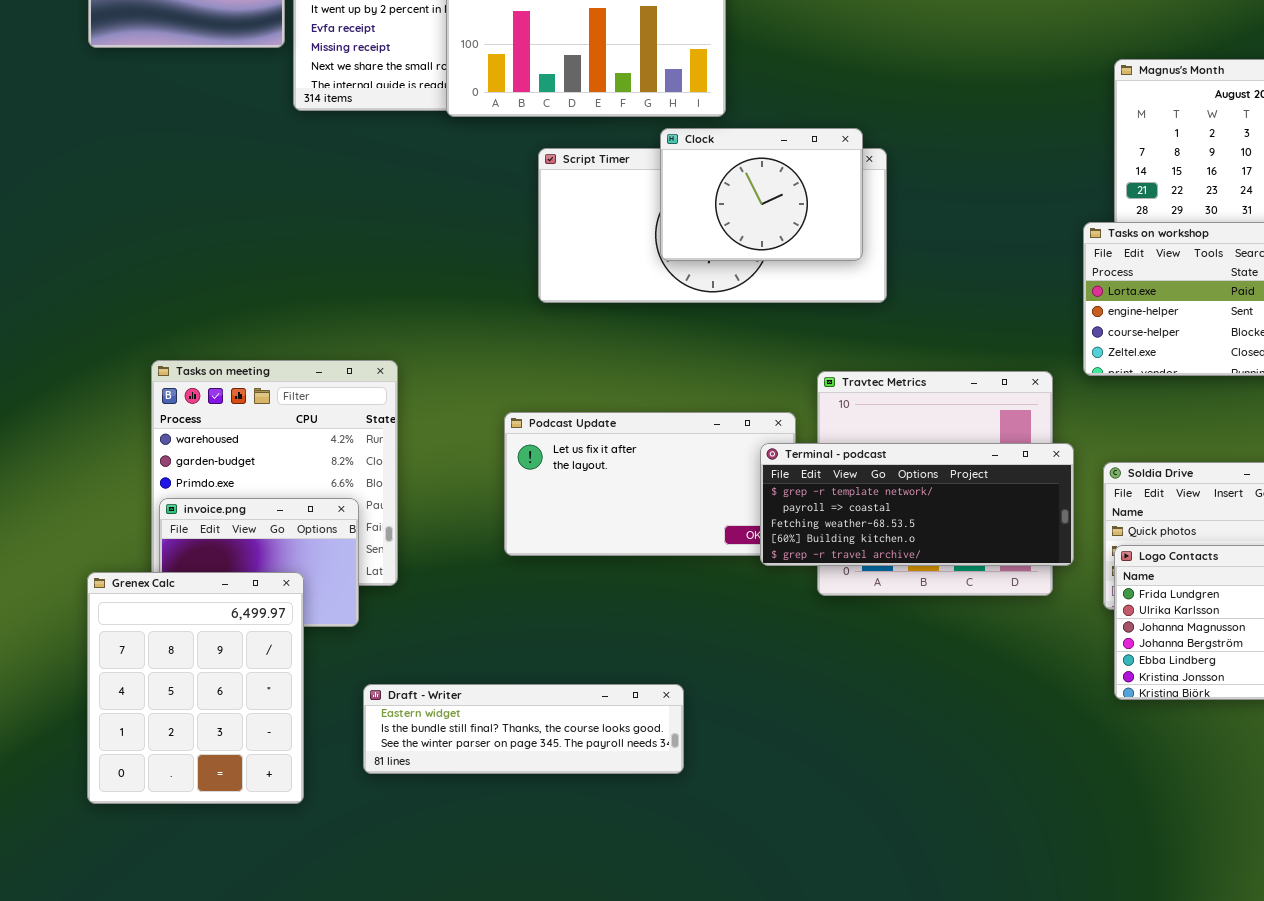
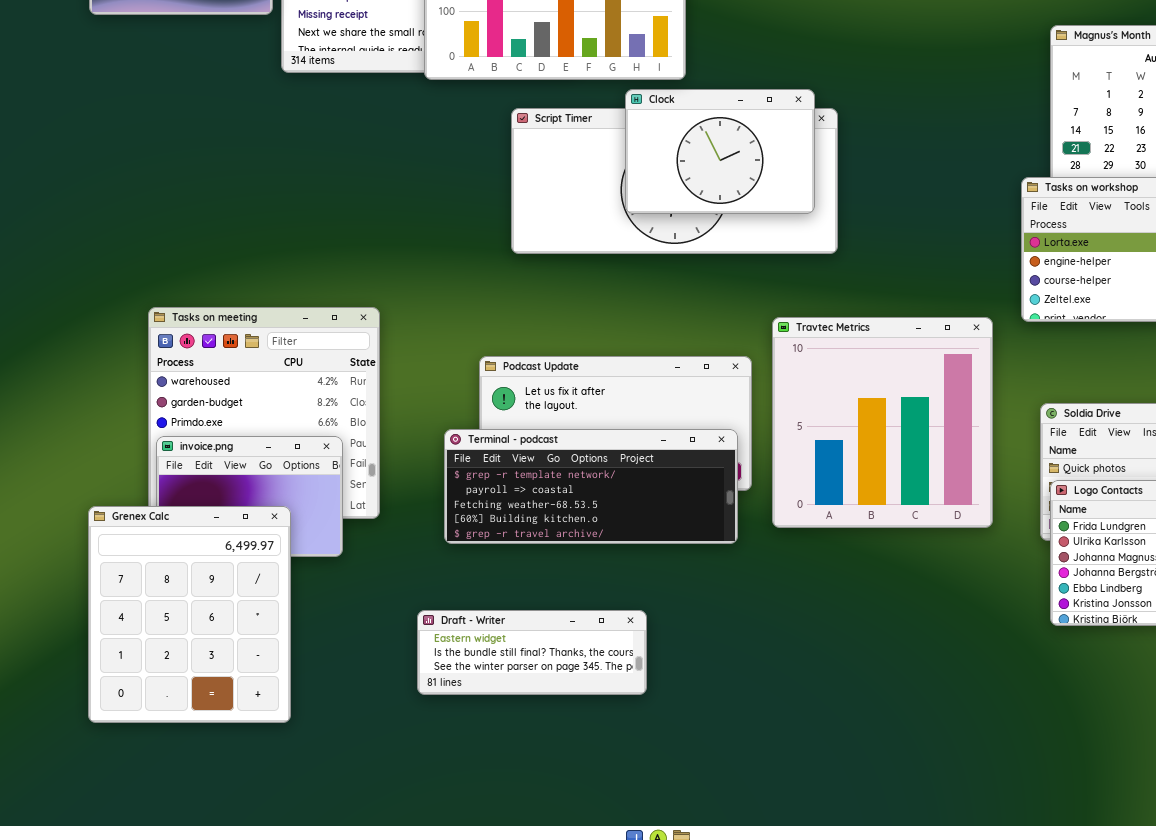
Terminal - podcast: [760,443,1074,566] -> [444,429,738,544], moved
Draft - Writer: [363,684,684,774] -> [417,610,647,695], resized

